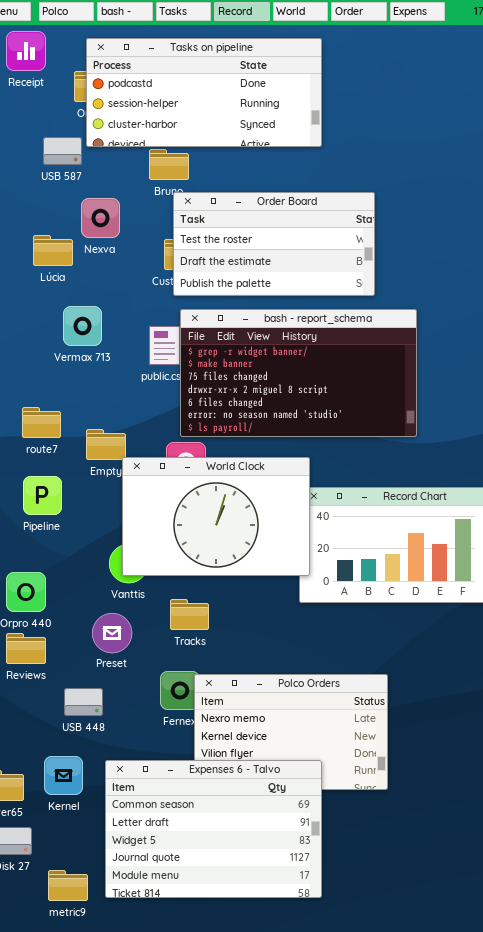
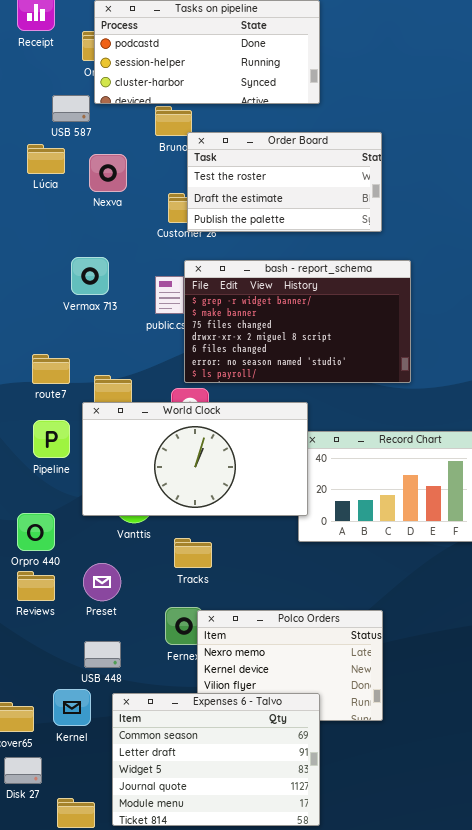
Order Board: [173,192,375,296] -> [187,132,382,232], moved
Lúcia: [33,235,73,266] -> [27,144,65,174], moved
World Clock: [122,457,310,576] -> [82,402,308,516], resized
Preset: [92,613,132,653] -> [83,563,121,601], moved
USB 448: [64,688,103,716] -> [84,641,121,668], moved

